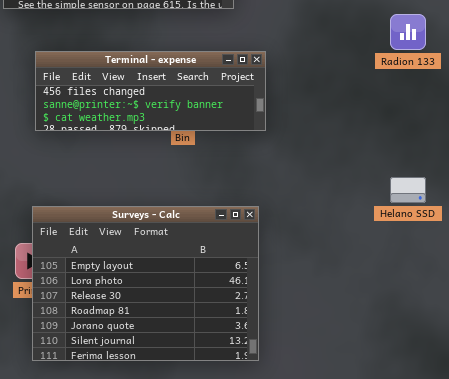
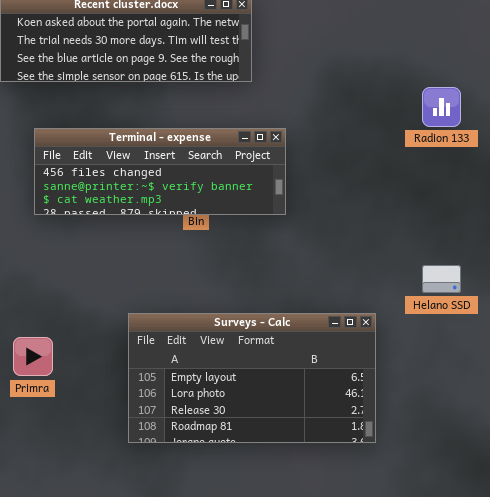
Surveys - Calc: [32,206,259,361] -> [128,313,376,443], moved, resized

